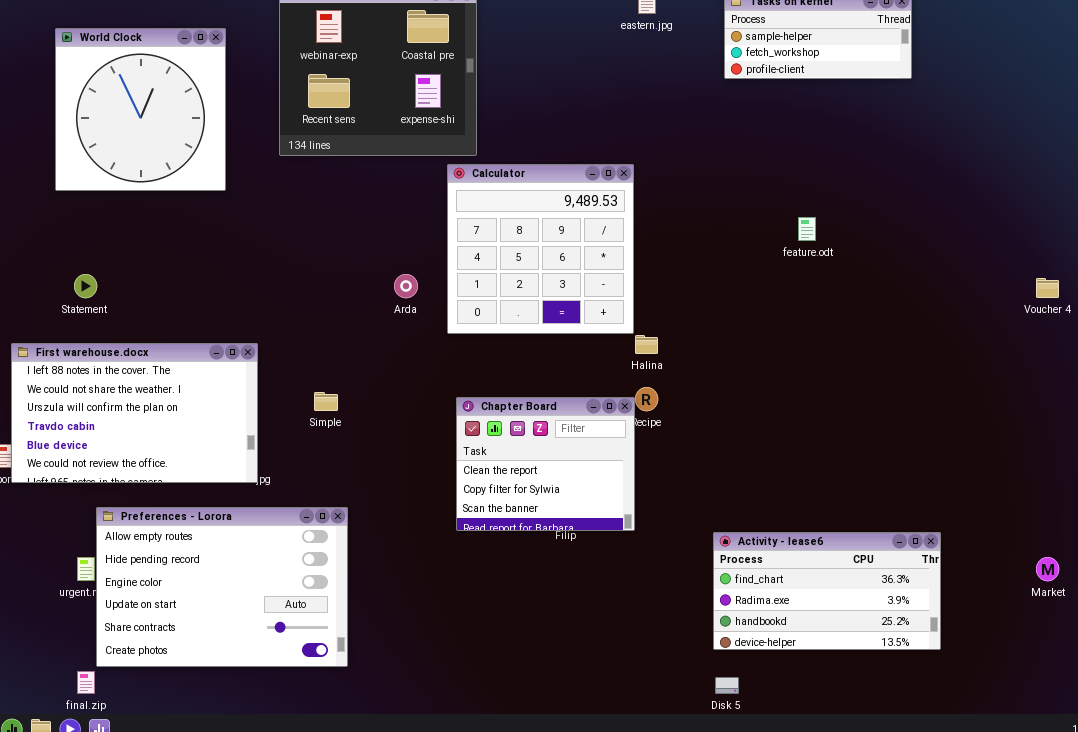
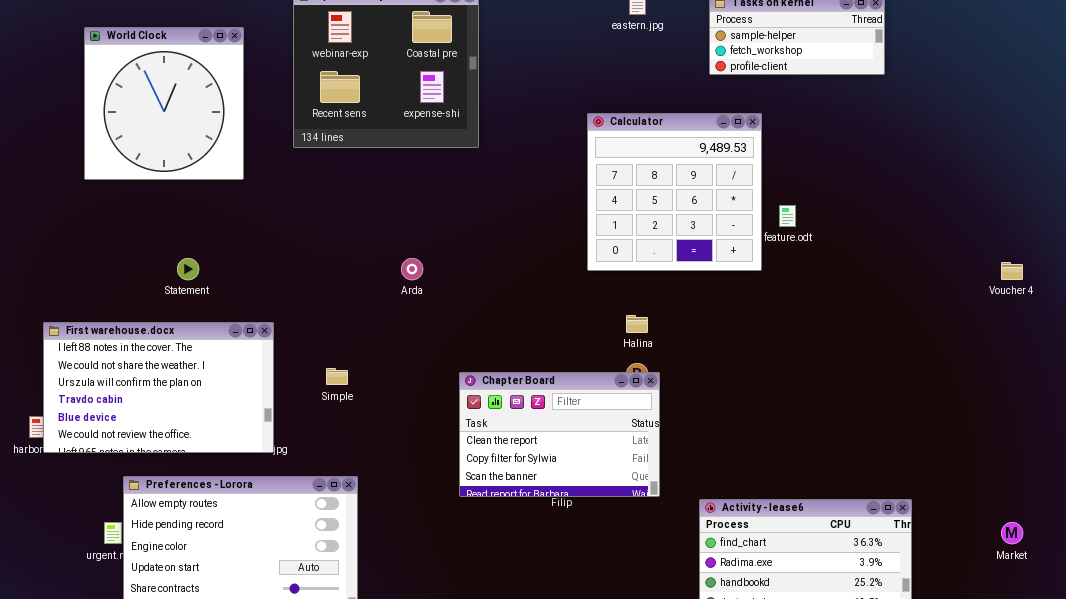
Calculator: [447,164,634,334] -> [587,113,762,271], moved
Statement: [74,274,97,298] -> [177,258,199,280], moved
Chapter Board: [456,397,635,531] -> [459,372,660,497], resized

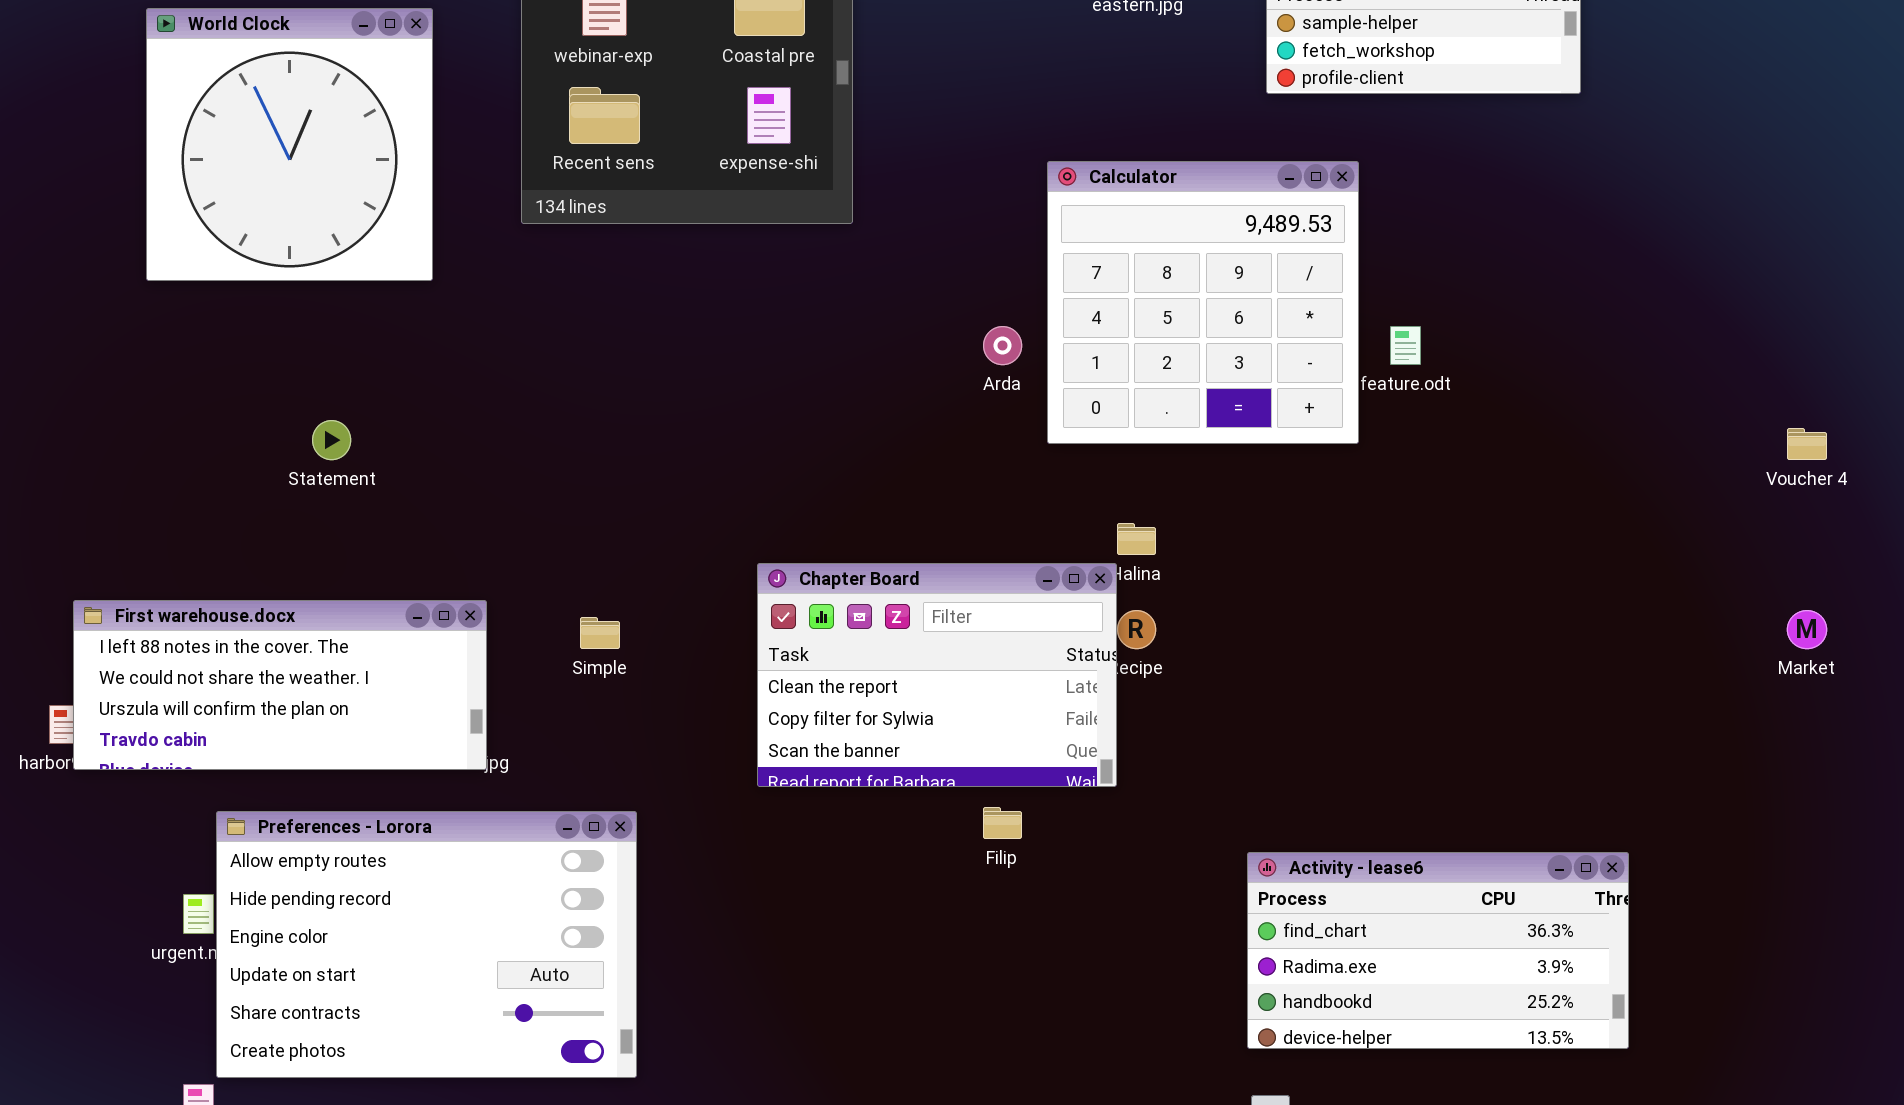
Arda: [401,258,423,280] -> [983,326,1022,365], moved
First warehouse.docx: [43,322,274,453] -> [73,600,487,770], resized
Chapter Board: [459,372,660,497] -> [757,563,1117,787], moved
Market: [1001,522,1023,544] -> [1787,610,1827,649], moved

